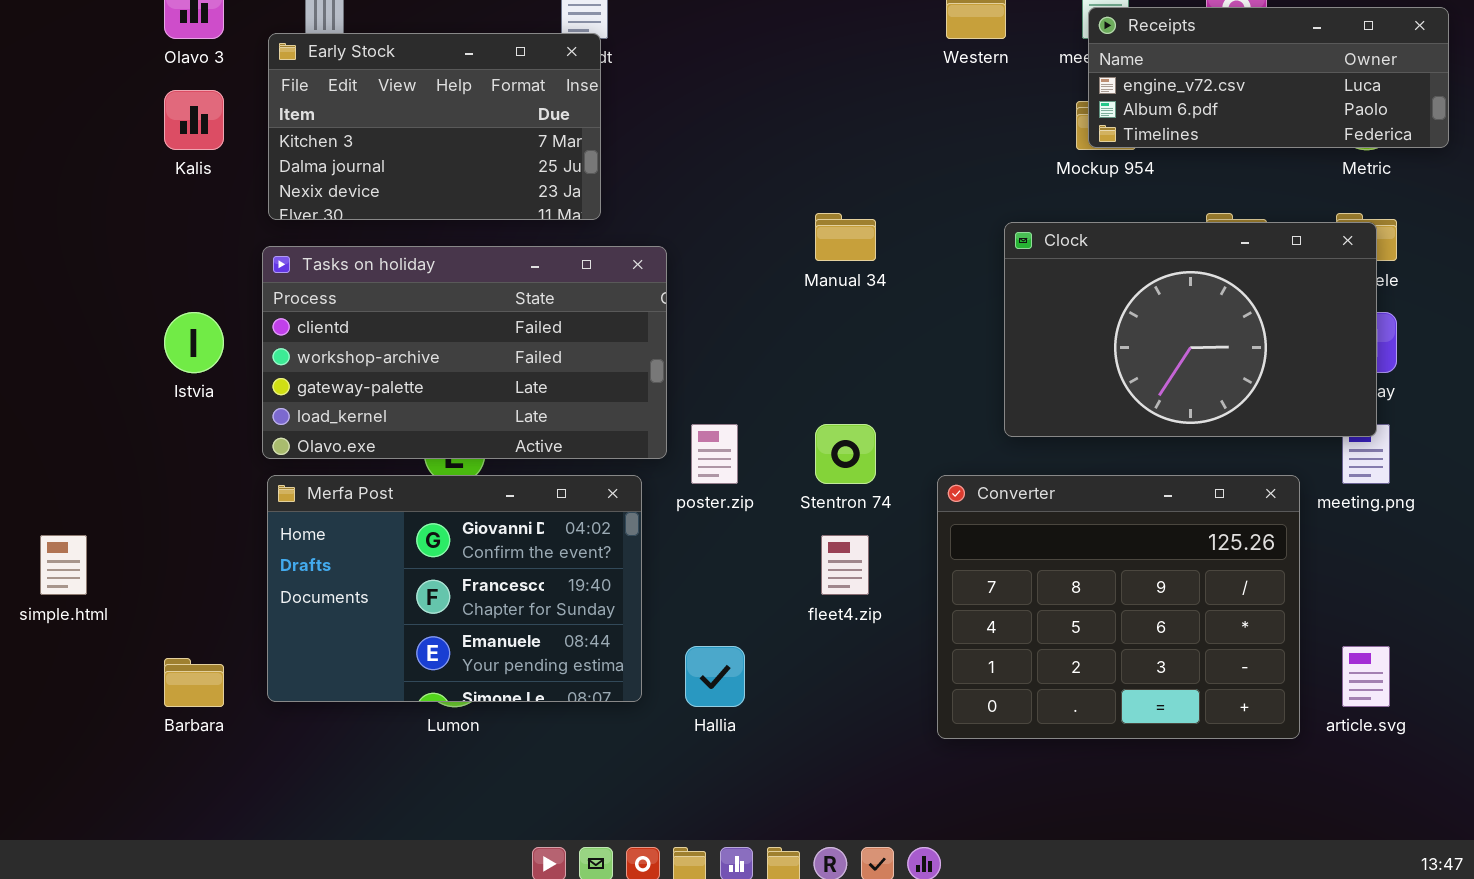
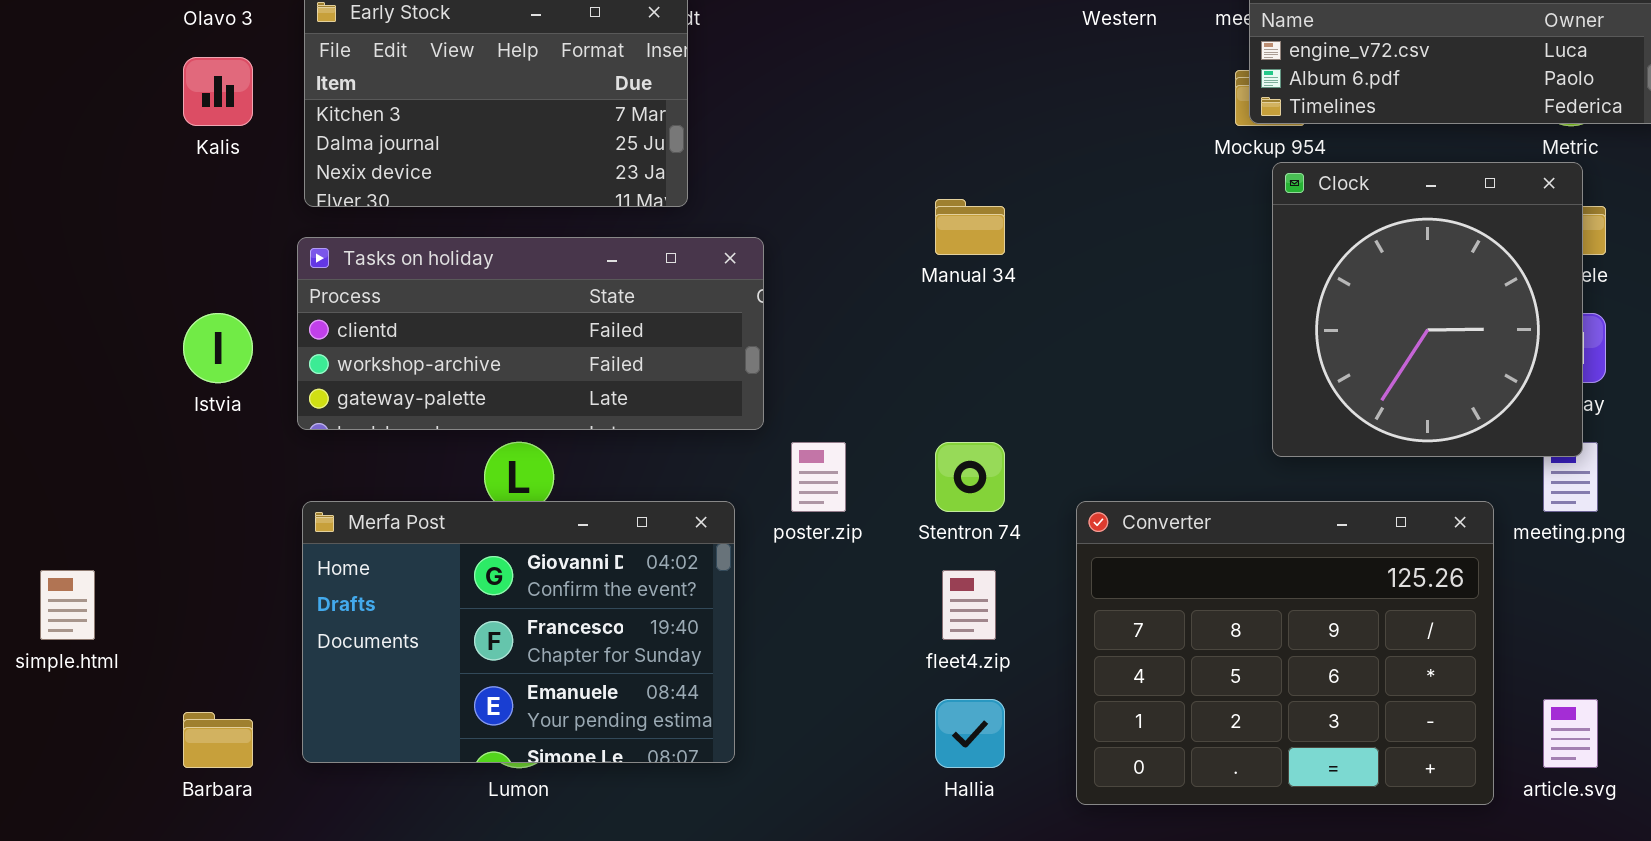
Clock: [1004,222,1377,437] -> [1272,162,1583,457], resized
Tasks on holiday: [262,246,667,459] -> [297,237,764,430], resized
Hallia: [685,646,745,707] -> [935,699,1005,768], moved

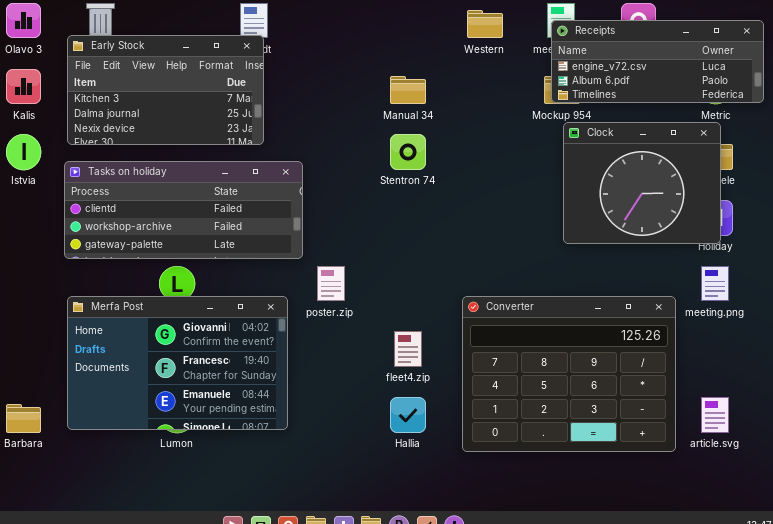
Clock: [1272,162,1583,457] -> [563,122,721,244], resized
Manual 34: [935,199,1005,255] -> [390,76,426,104], moved
Istvia: [183,313,253,383] -> [6,134,41,170], moved
Stentron 74: [935,442,1005,512] -> [390,134,426,170], moved

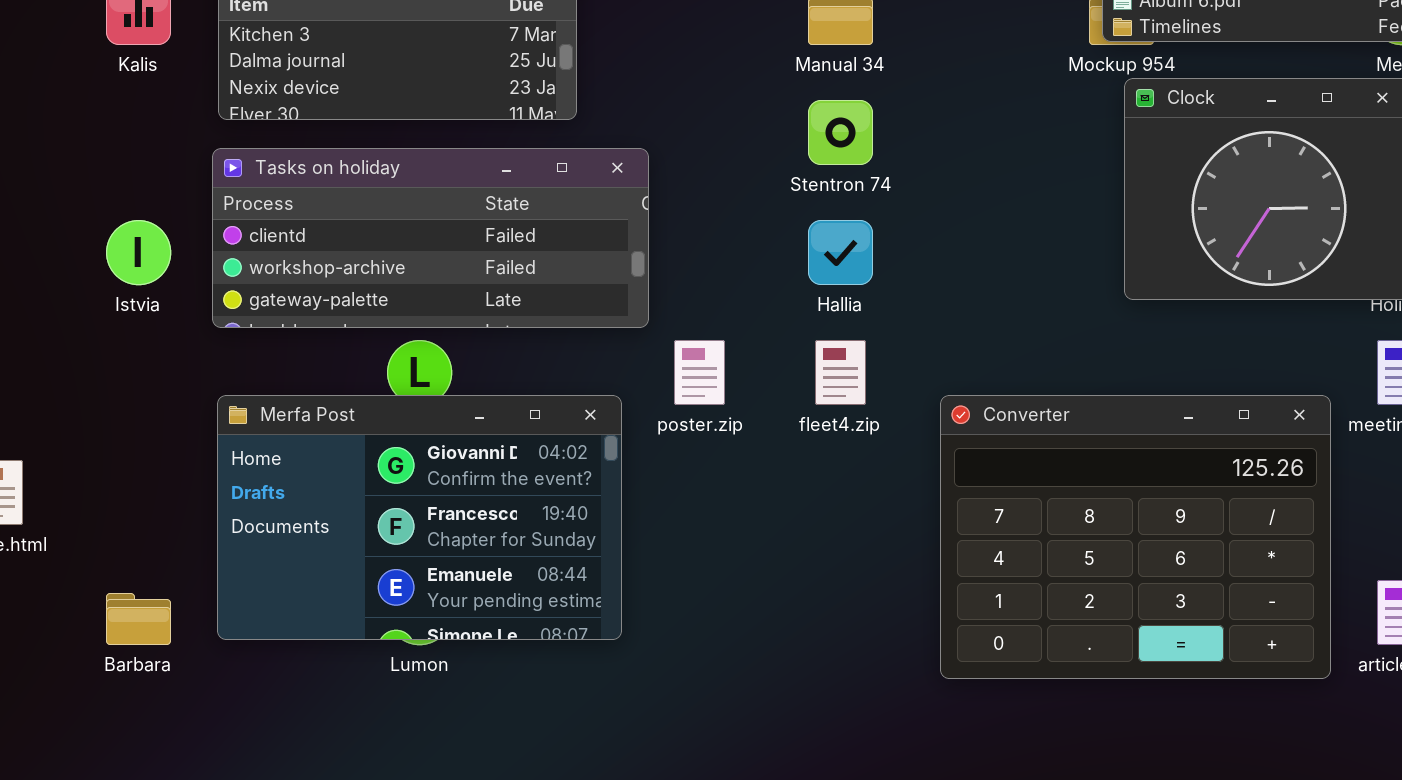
Istvia: [6,134,41,170] -> [106,220,171,285], moved
fleet4.zip: [394,331,422,367] -> [815,340,866,405], moved
Hallia: [390,397,426,433] -> [808,220,873,285], moved

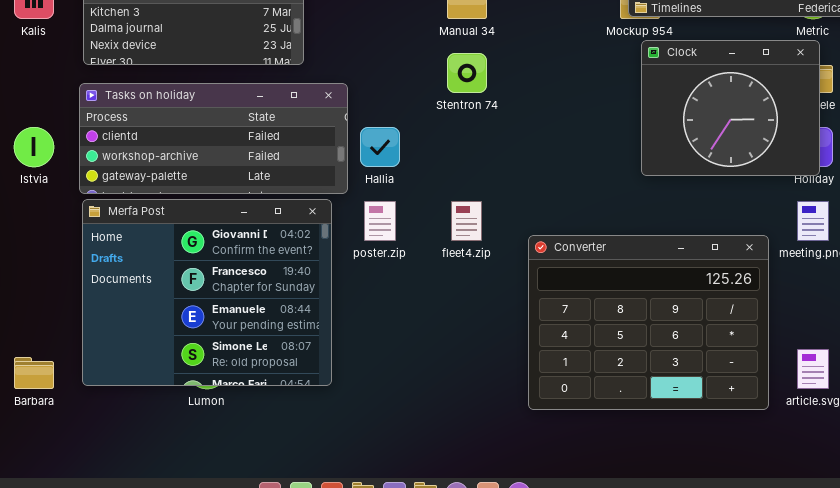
Hallia: [808,220,873,285] -> [360,127,400,167], moved
Merfa Post: [217,395,622,640] -> [82,199,332,386], resized

